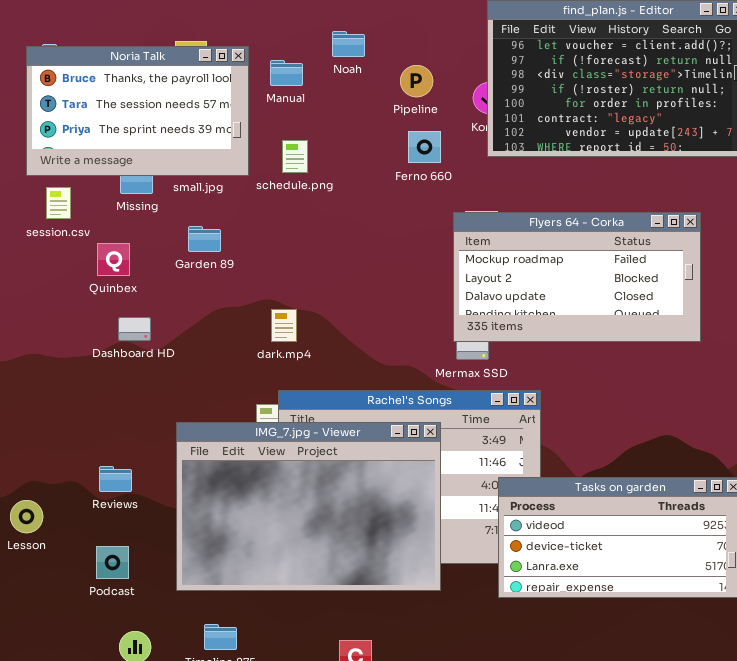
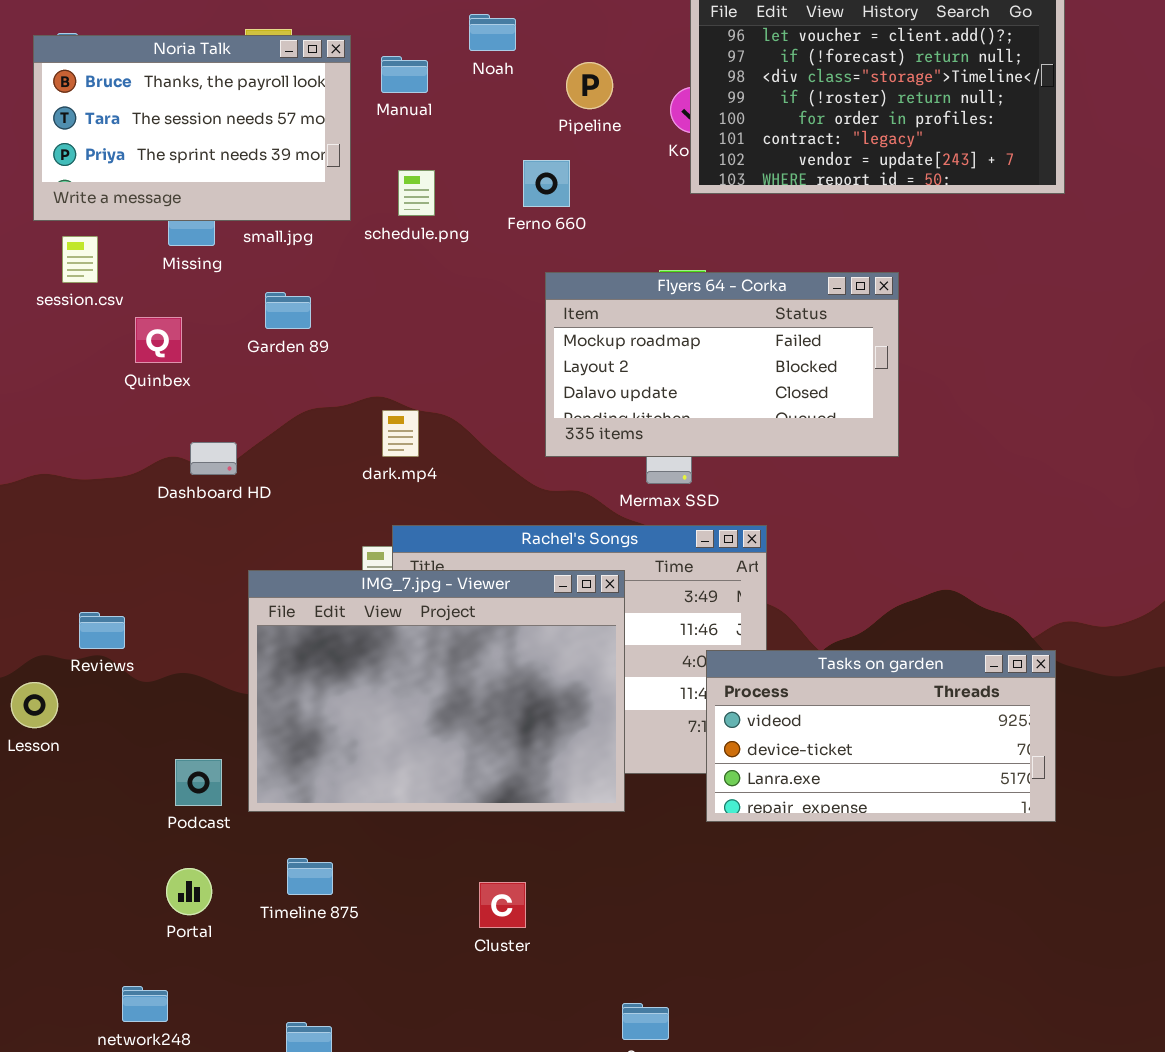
Ferno 660: [408,131,441,163] -> [523,160,570,207], moved
Flyers 64 - Corka: [453,212,701,342] -> [545,272,899,457], moved
Dashboard HD: [118,317,151,341] -> [190,442,237,475], moved
Reviews: [99,466,132,492] -> [79,612,125,649], moved
Podcast: [96,546,129,579] -> [175,759,222,806], moved

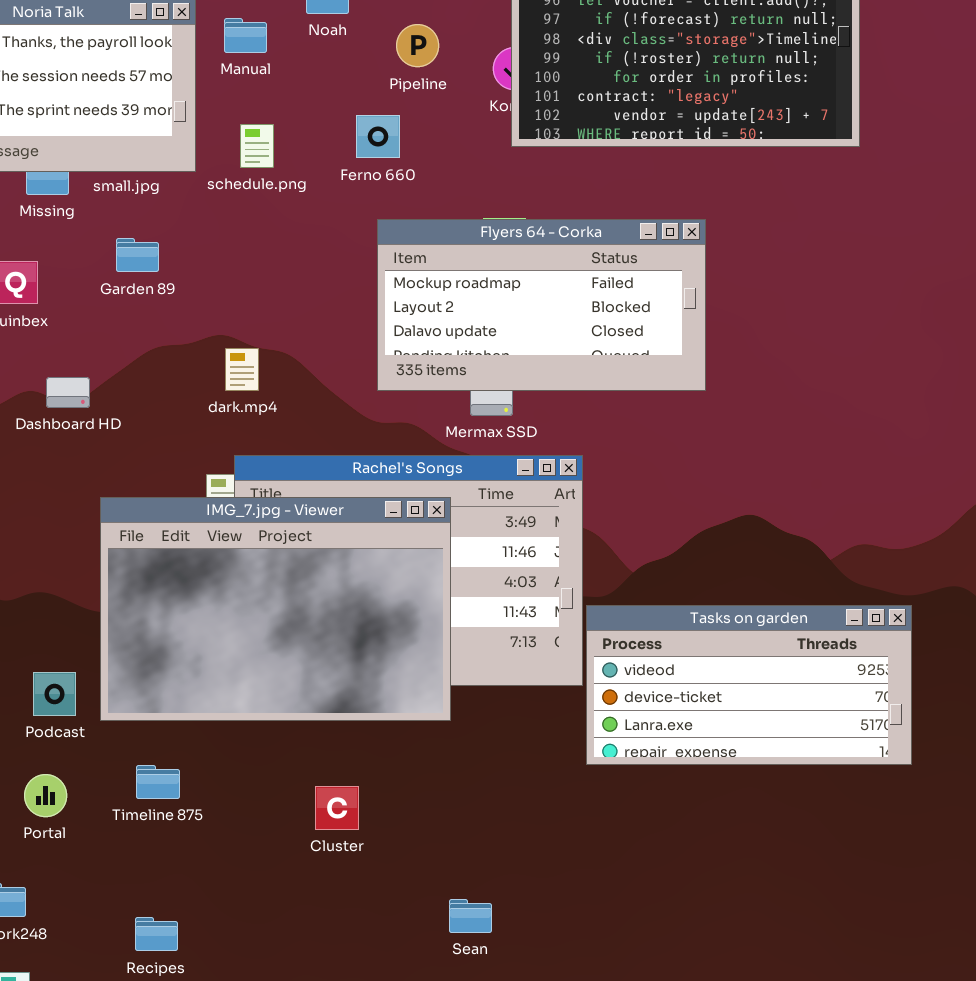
Tasks on garden: [706,650,1056,822] -> [586,605,912,765], moved

